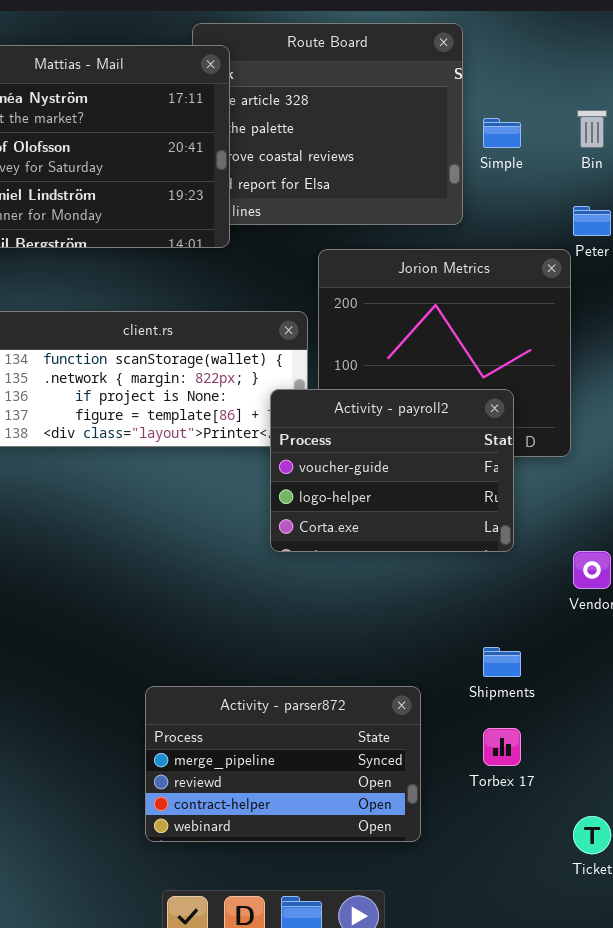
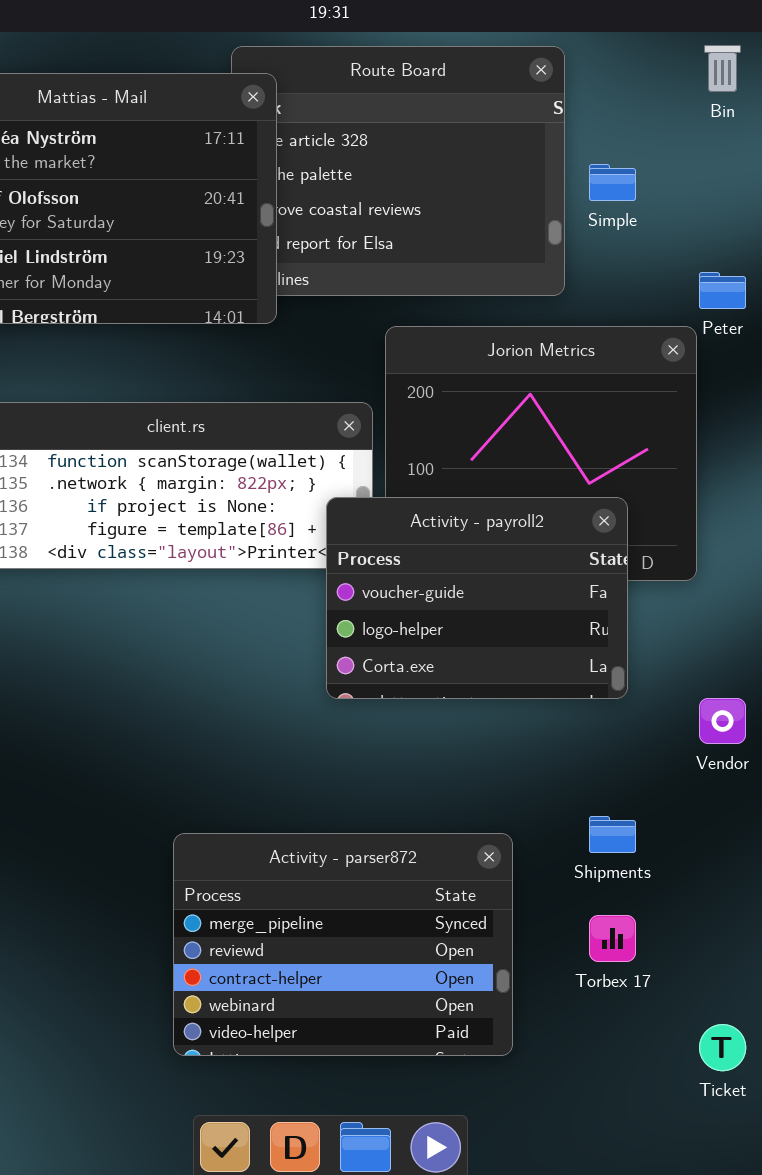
Bin: [577,110,607,148] -> [704,45,741,92], moved
Activity - parser872: [145,686,421,842] -> [173,833,513,1056], resized

